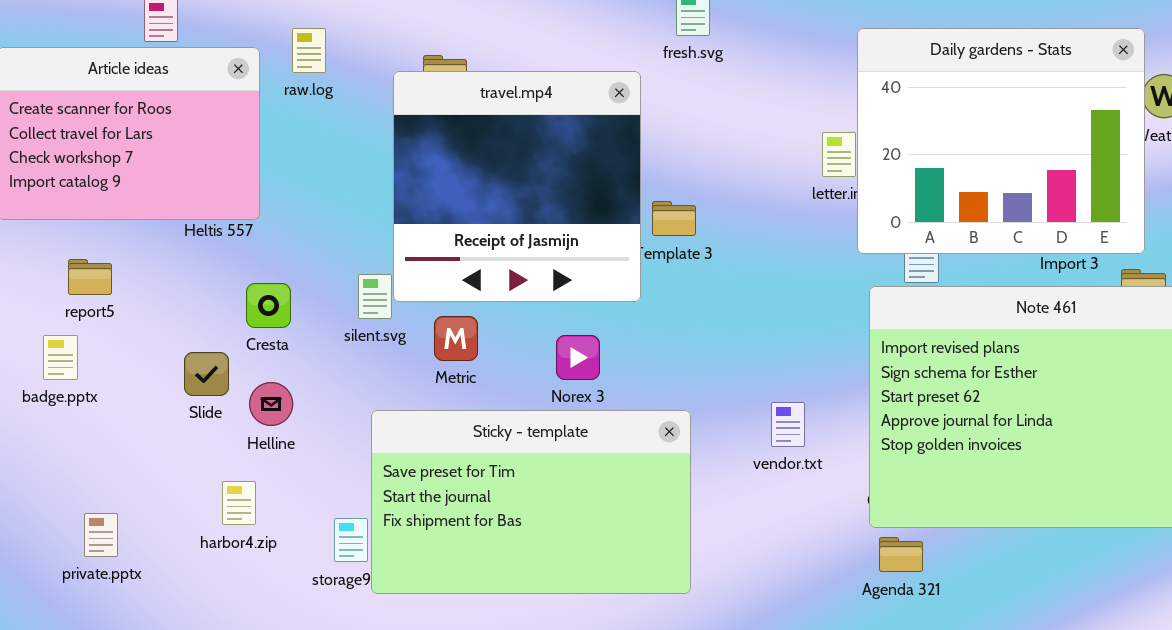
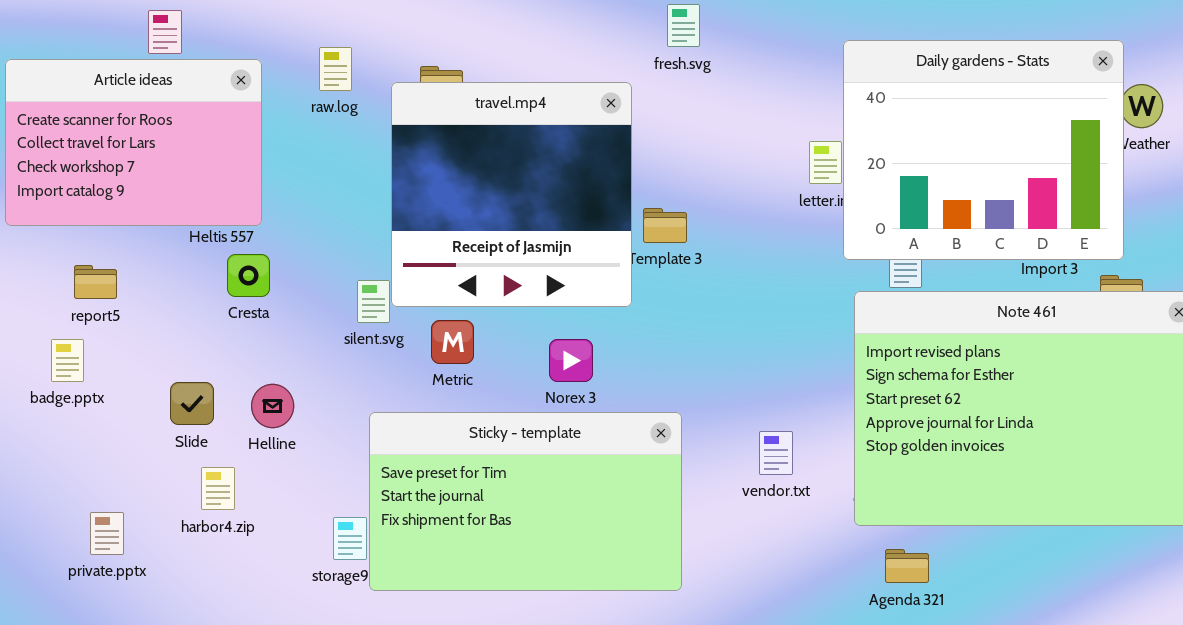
raw.log: [292,28,326,73] -> [319,47,352,91], moved
Cresta: [246,283,291,328] -> [227,254,270,297], moved
Slide: [184,352,229,396] -> [170,382,214,425], moved
vendor.txt: [771,402,805,447] -> [759,431,793,475], moved
harbor4.zip: [222,481,256,525] -> [201,467,235,510], moved
Agenda 321: [879,537,923,572] -> [885,549,929,583], moved

